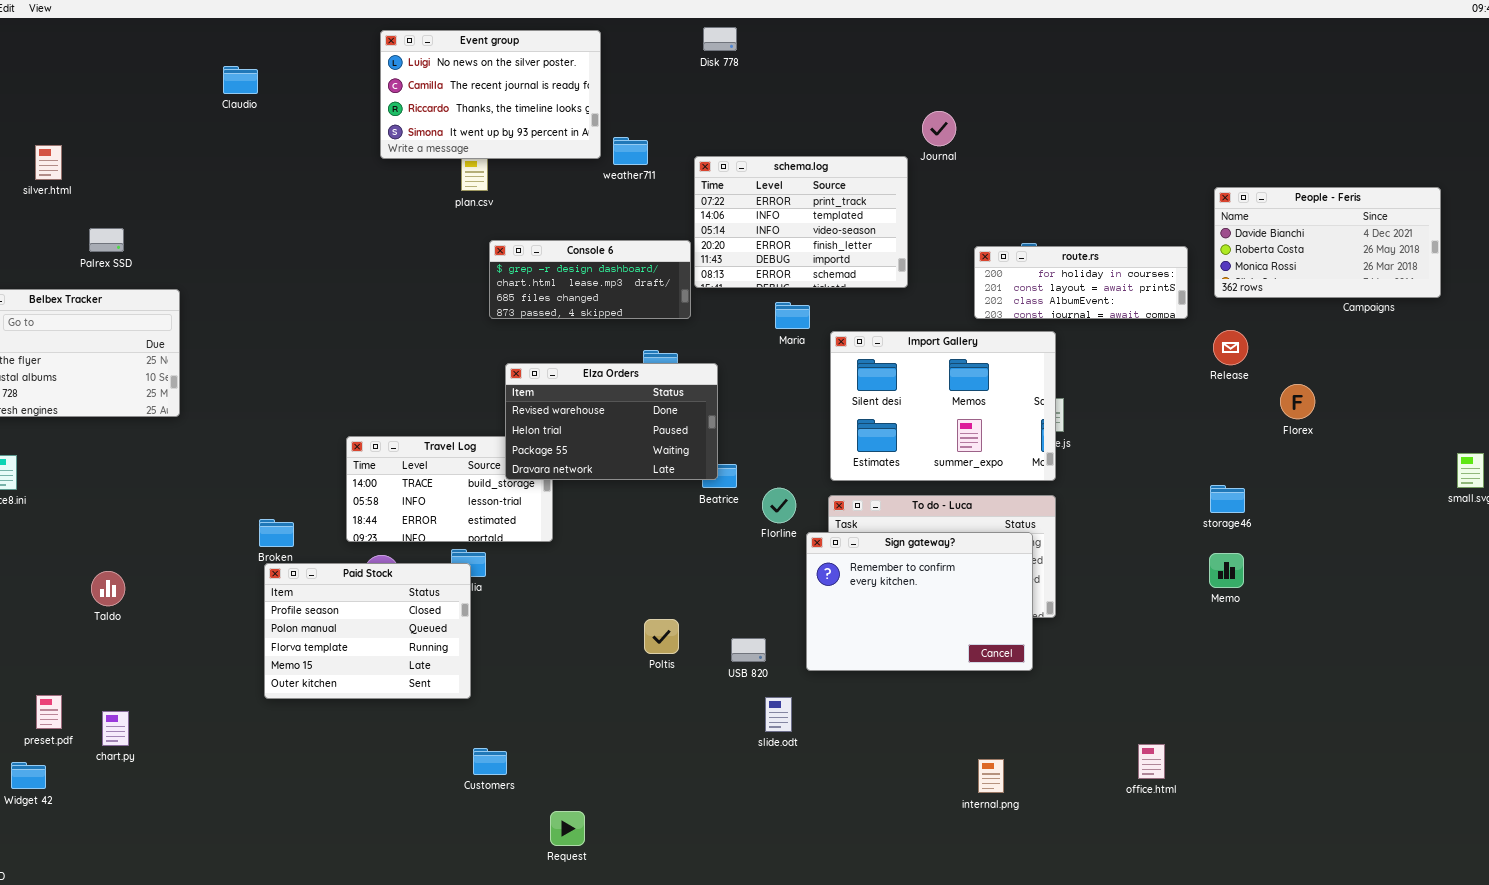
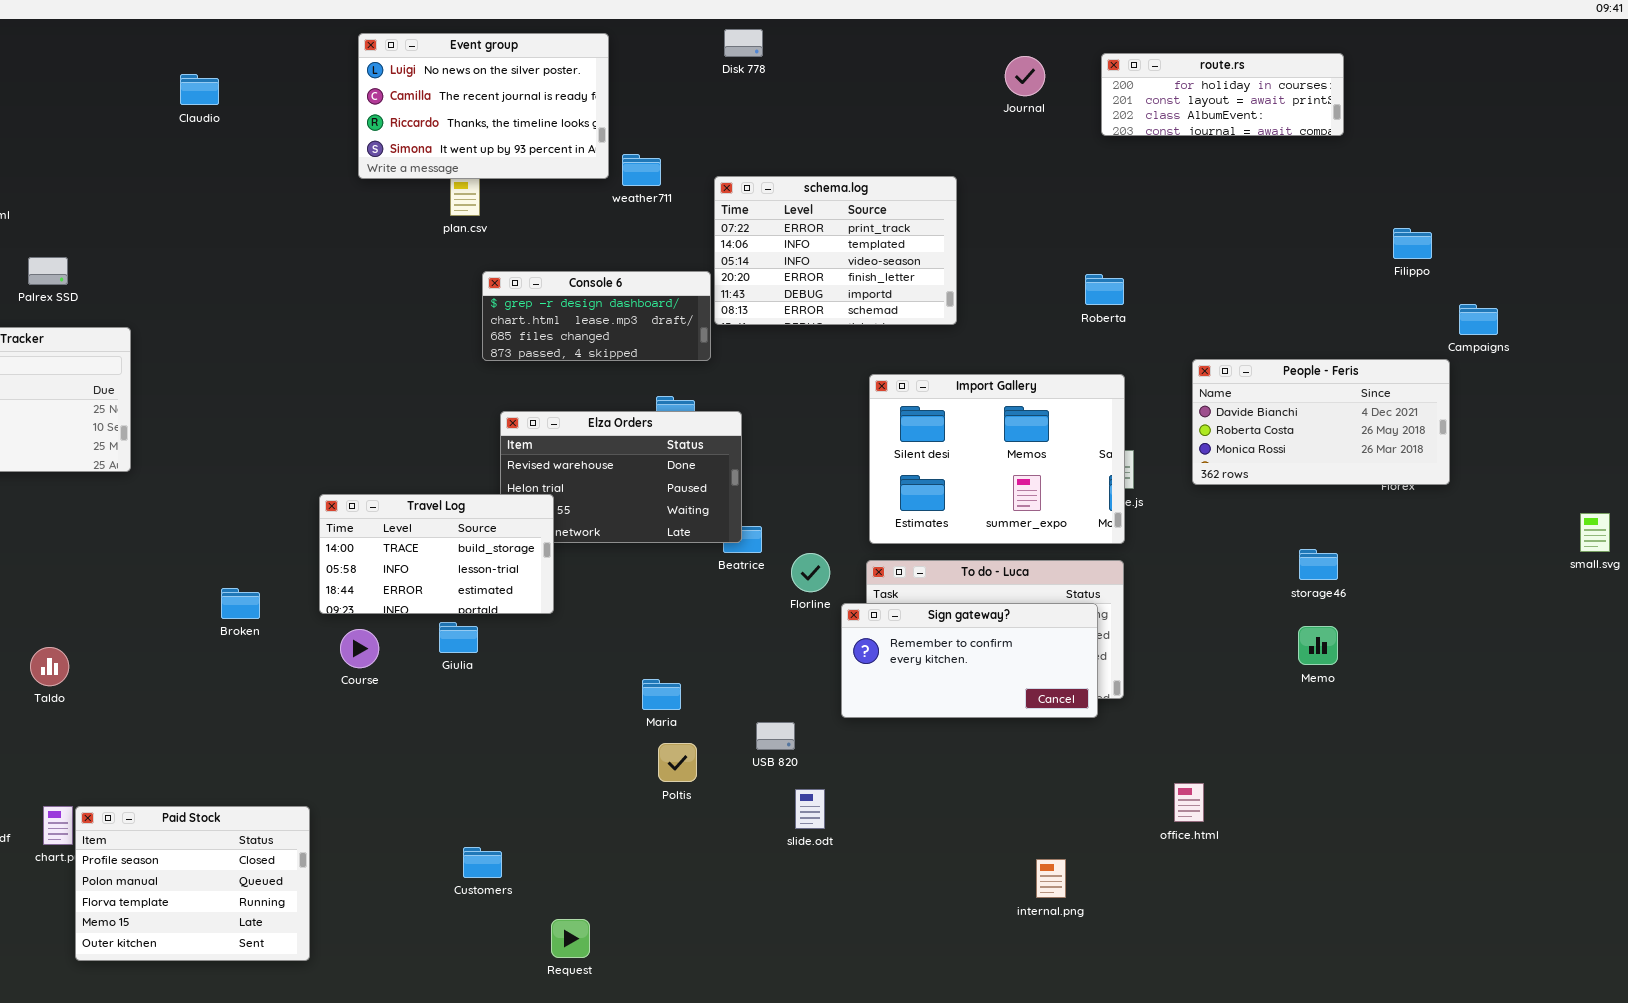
Journal: [922,111,956,146] -> [1005,56,1045,96], moved
People - Feris: [1214,187,1441,298] -> [1192,359,1450,485], moved
route.rs: [974,246,1188,319] -> [1101,53,1344,136], moved
Maria: [775,302,810,329] -> [642,679,681,710], moved
Travel Log: [346,436,553,542] -> [319,494,554,614], raised
Sign gateway?: [806,532,1033,671] -> [841,603,1098,718], resized
Paid Stock: [264,563,471,699] -> [75,806,310,961], moved
Poltis: [644,619,679,654] -> [658,743,697,782], moved
office.html: [1138,744,1165,779] -> [1174,783,1204,822], moved

